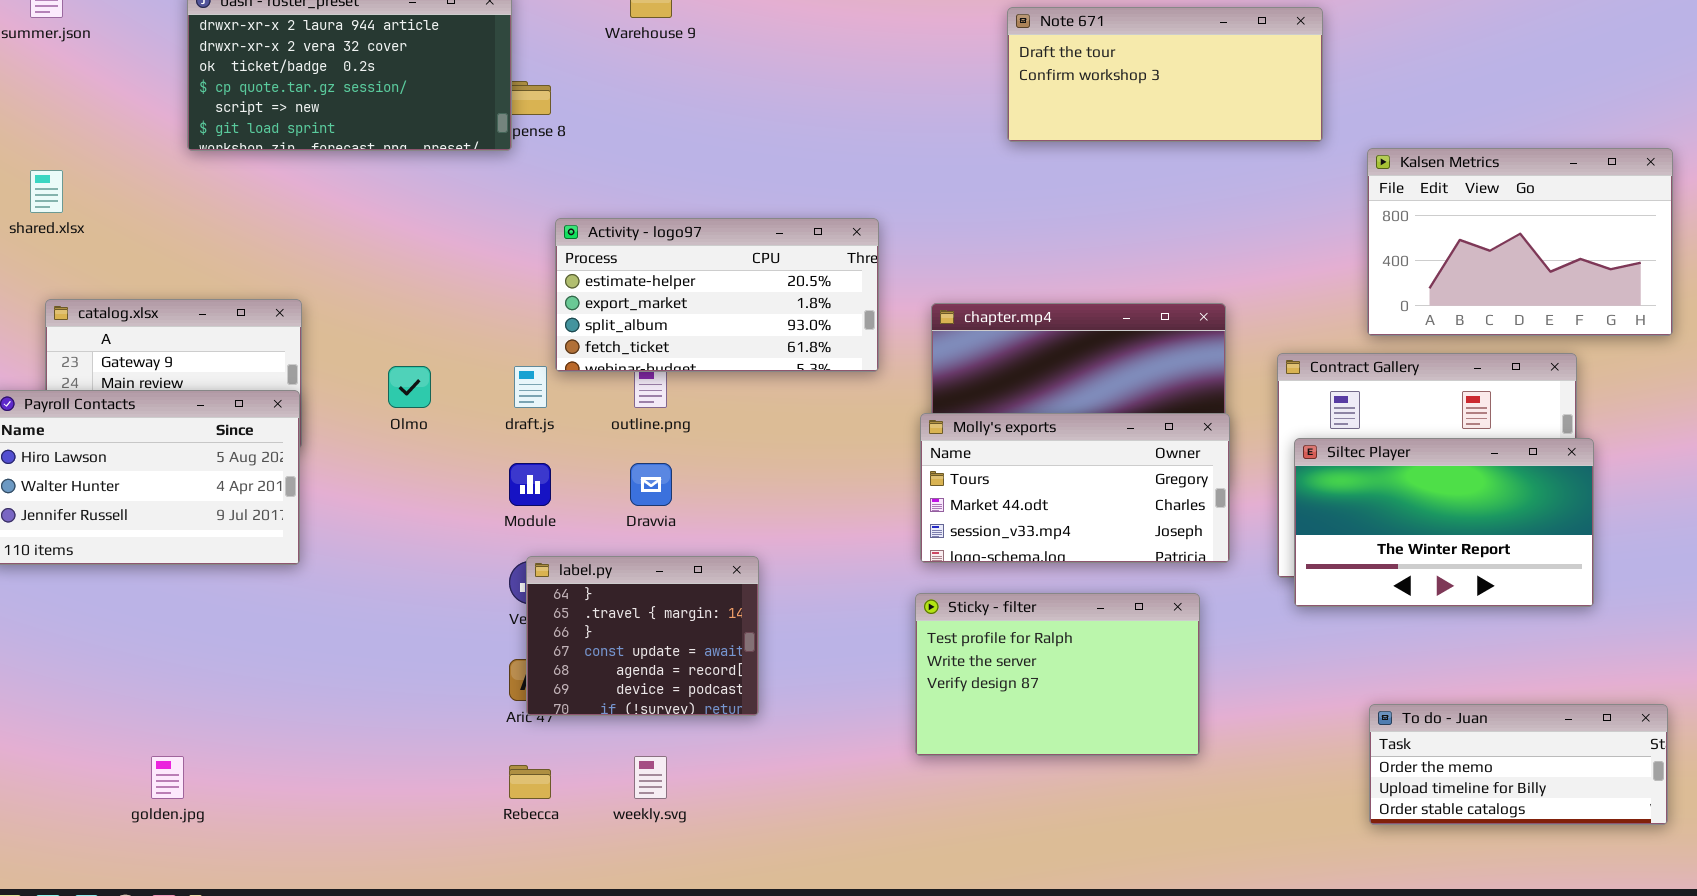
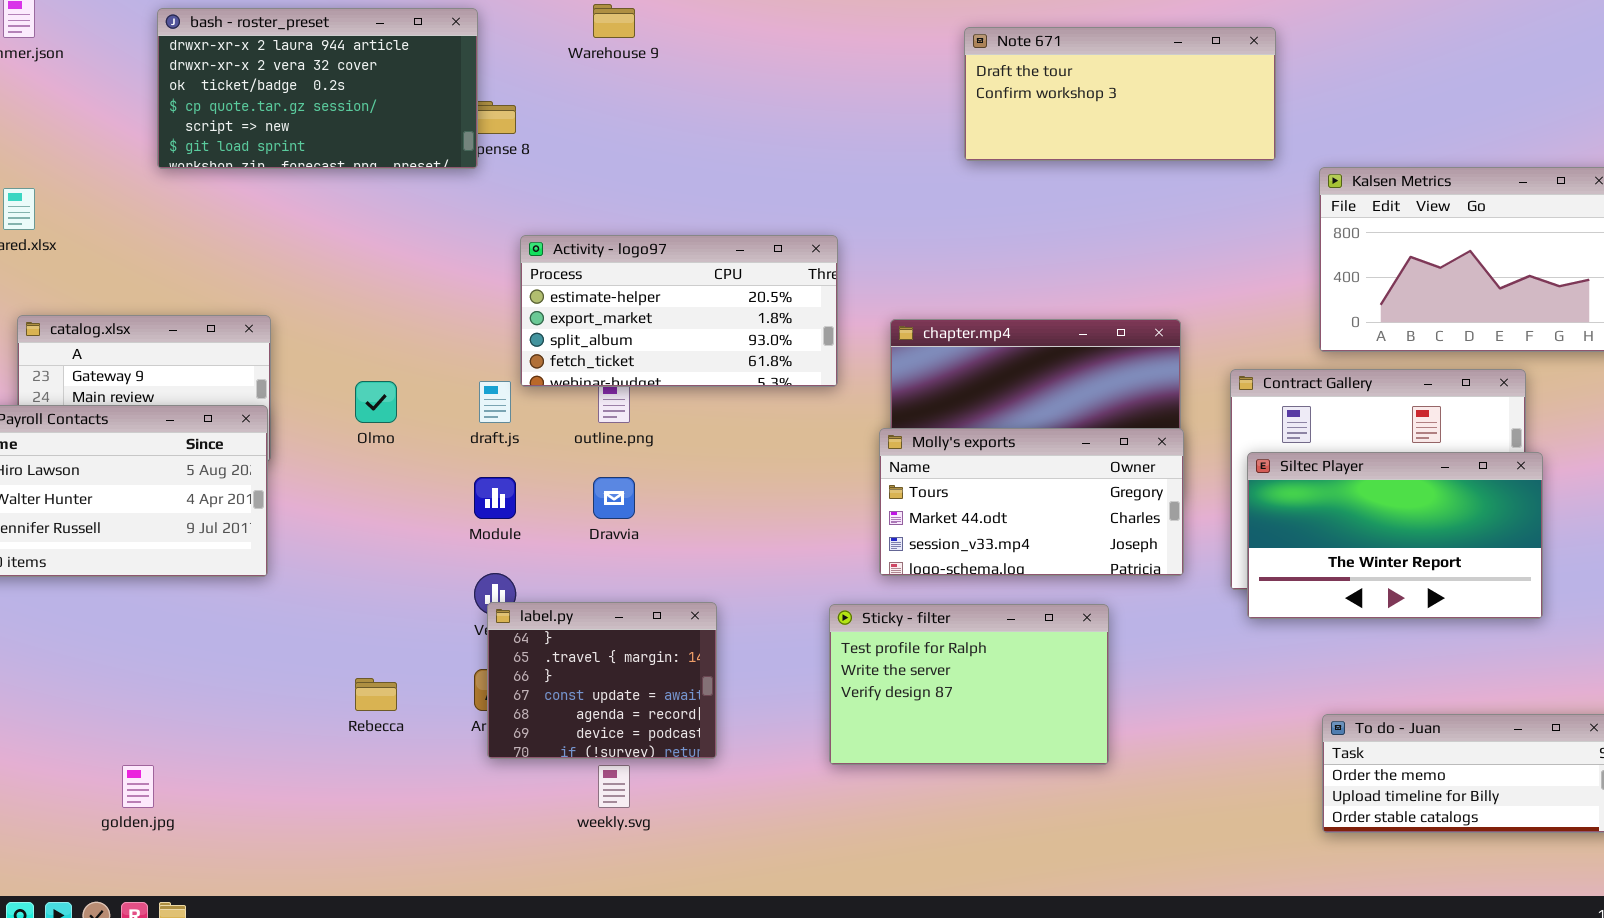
label.py: [526,556,759,716] -> [487,602,717,759], moved
Sticky - filter: [915,593,1200,756] -> [829,604,1109,765], moved
Rebecca: [509,765,551,799] -> [355,678,397,711], moved

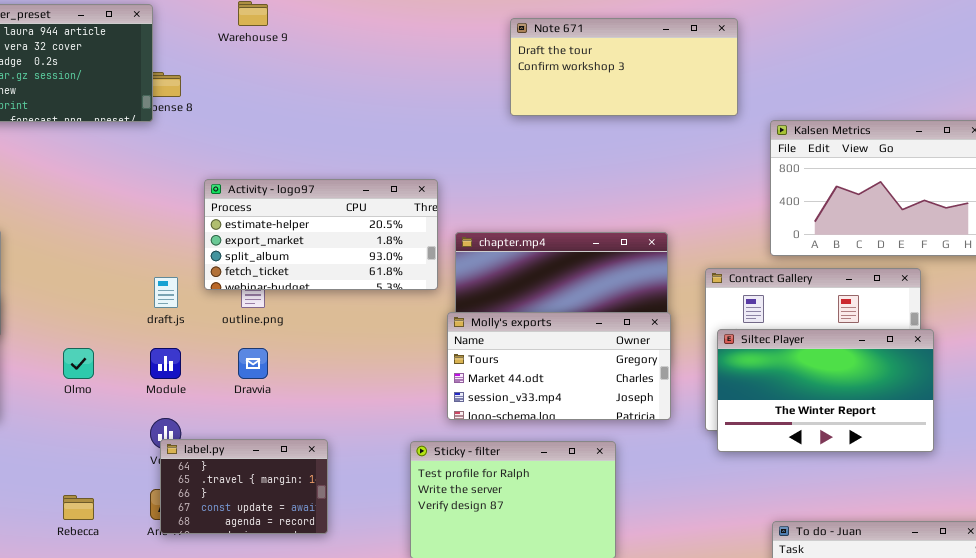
Activity - logo97: [520,235,838,387] -> [204,179,438,290], moved
Olmo: [355,381,397,423] -> [63,348,94,379], moved
label.py: [487,602,717,759] -> [160,439,328,534], resized

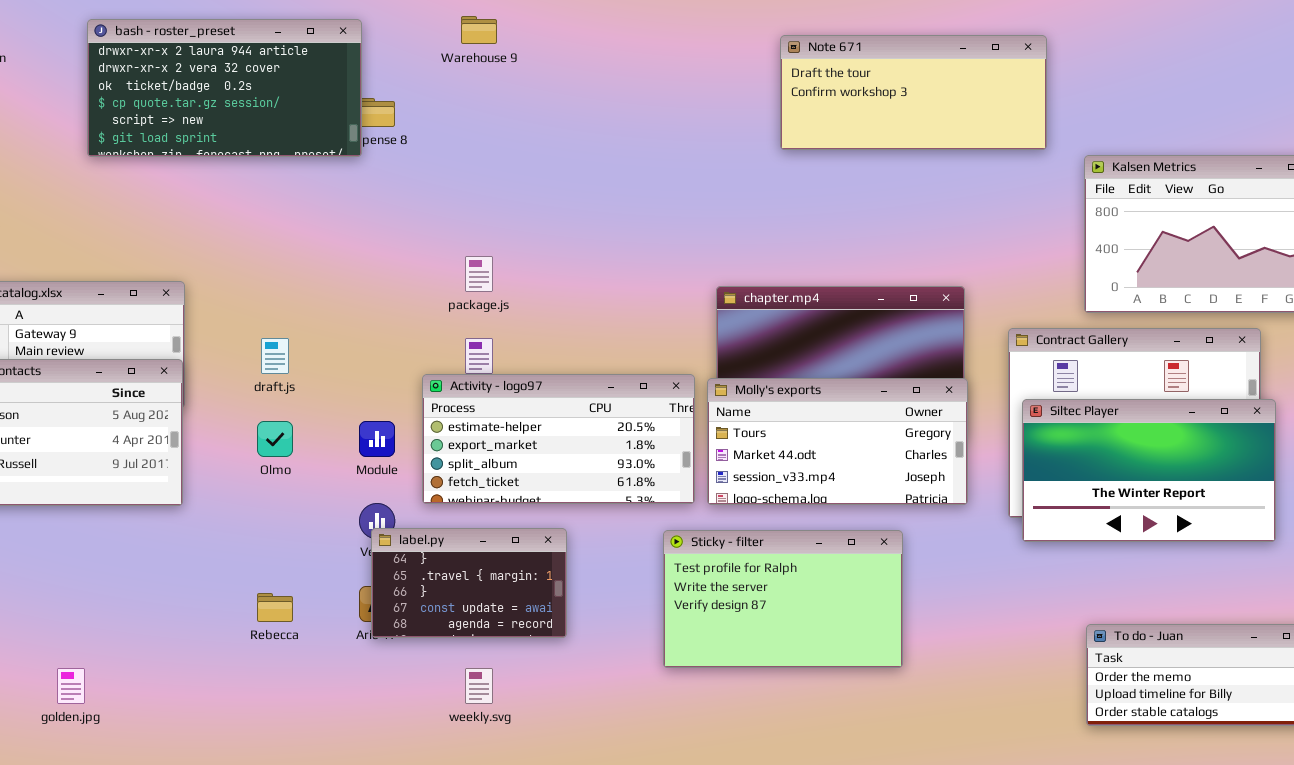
Activity - logo97: [204,179,438,290] -> [422,374,695,504], moved
draft.js: [154,277,178,308] -> [261,338,289,374], moved

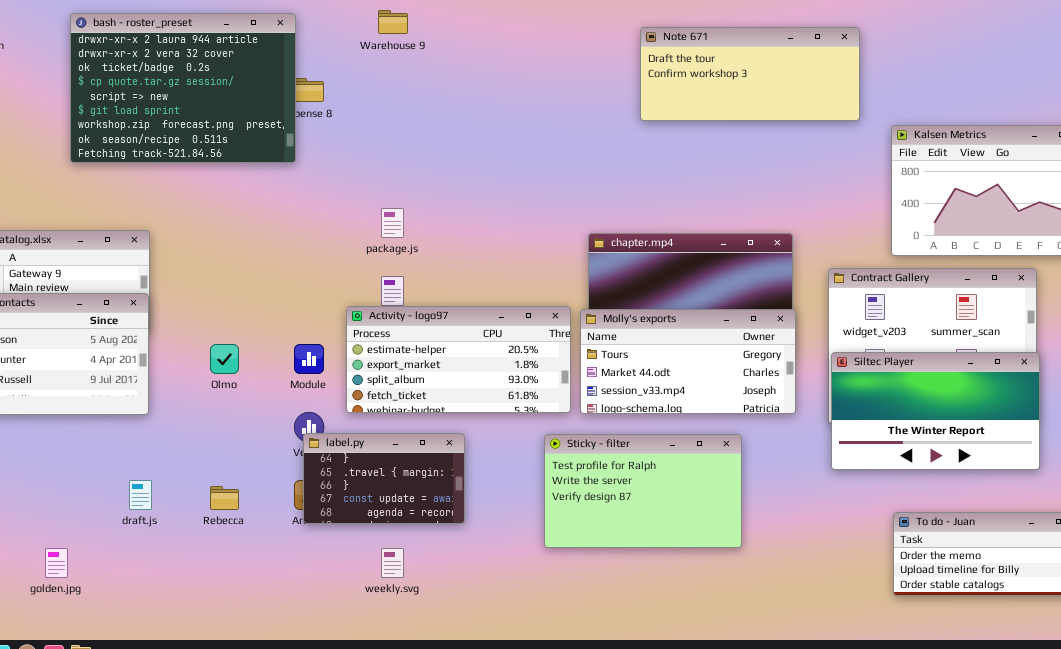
bash - roster_preset: [87,19,362,157] -> [70,13,296,163], resized
draft.js: [261,338,289,374] -> [129,480,152,510], moved
Siltec Player: [1022,399,1276,542] -> [831,352,1040,470], moved

